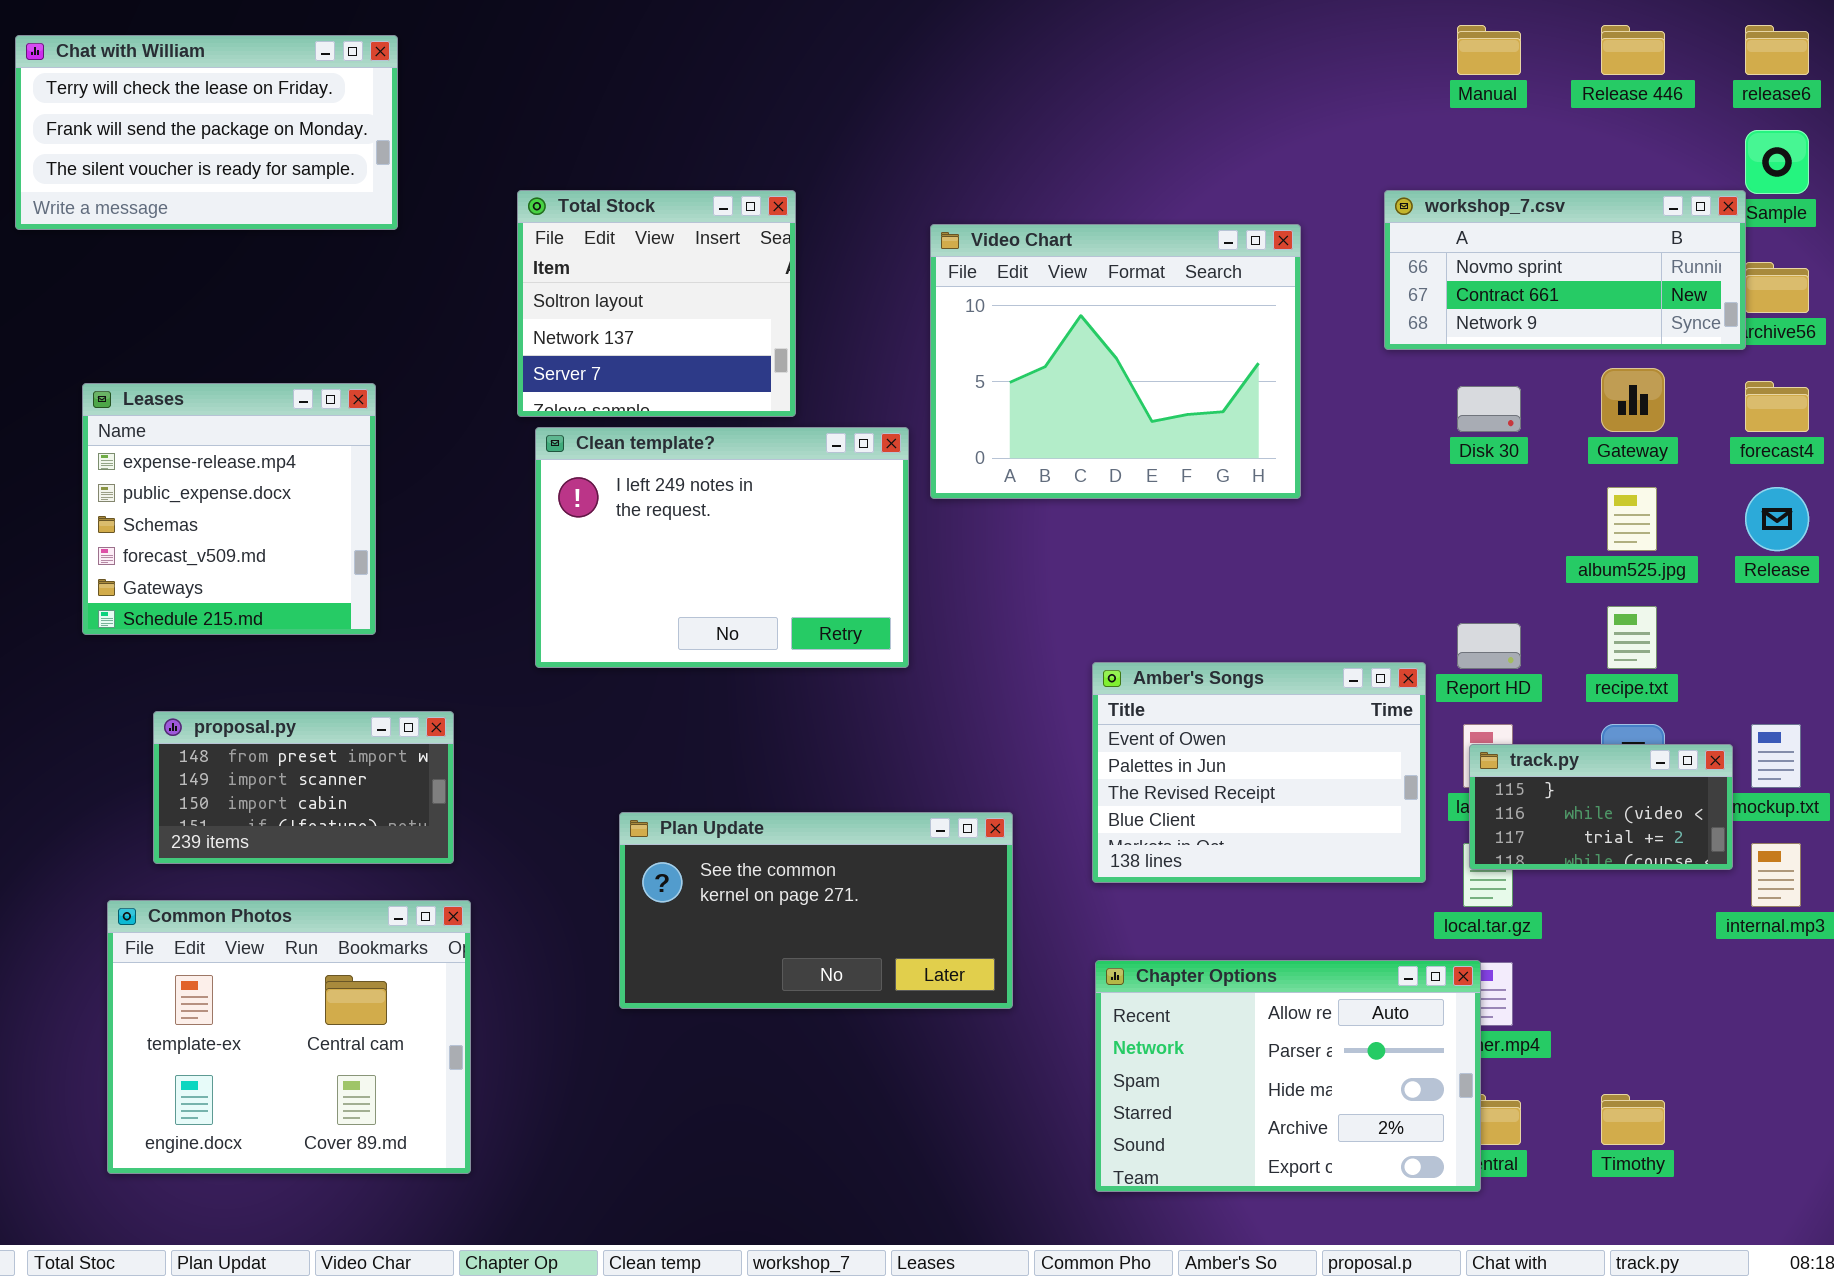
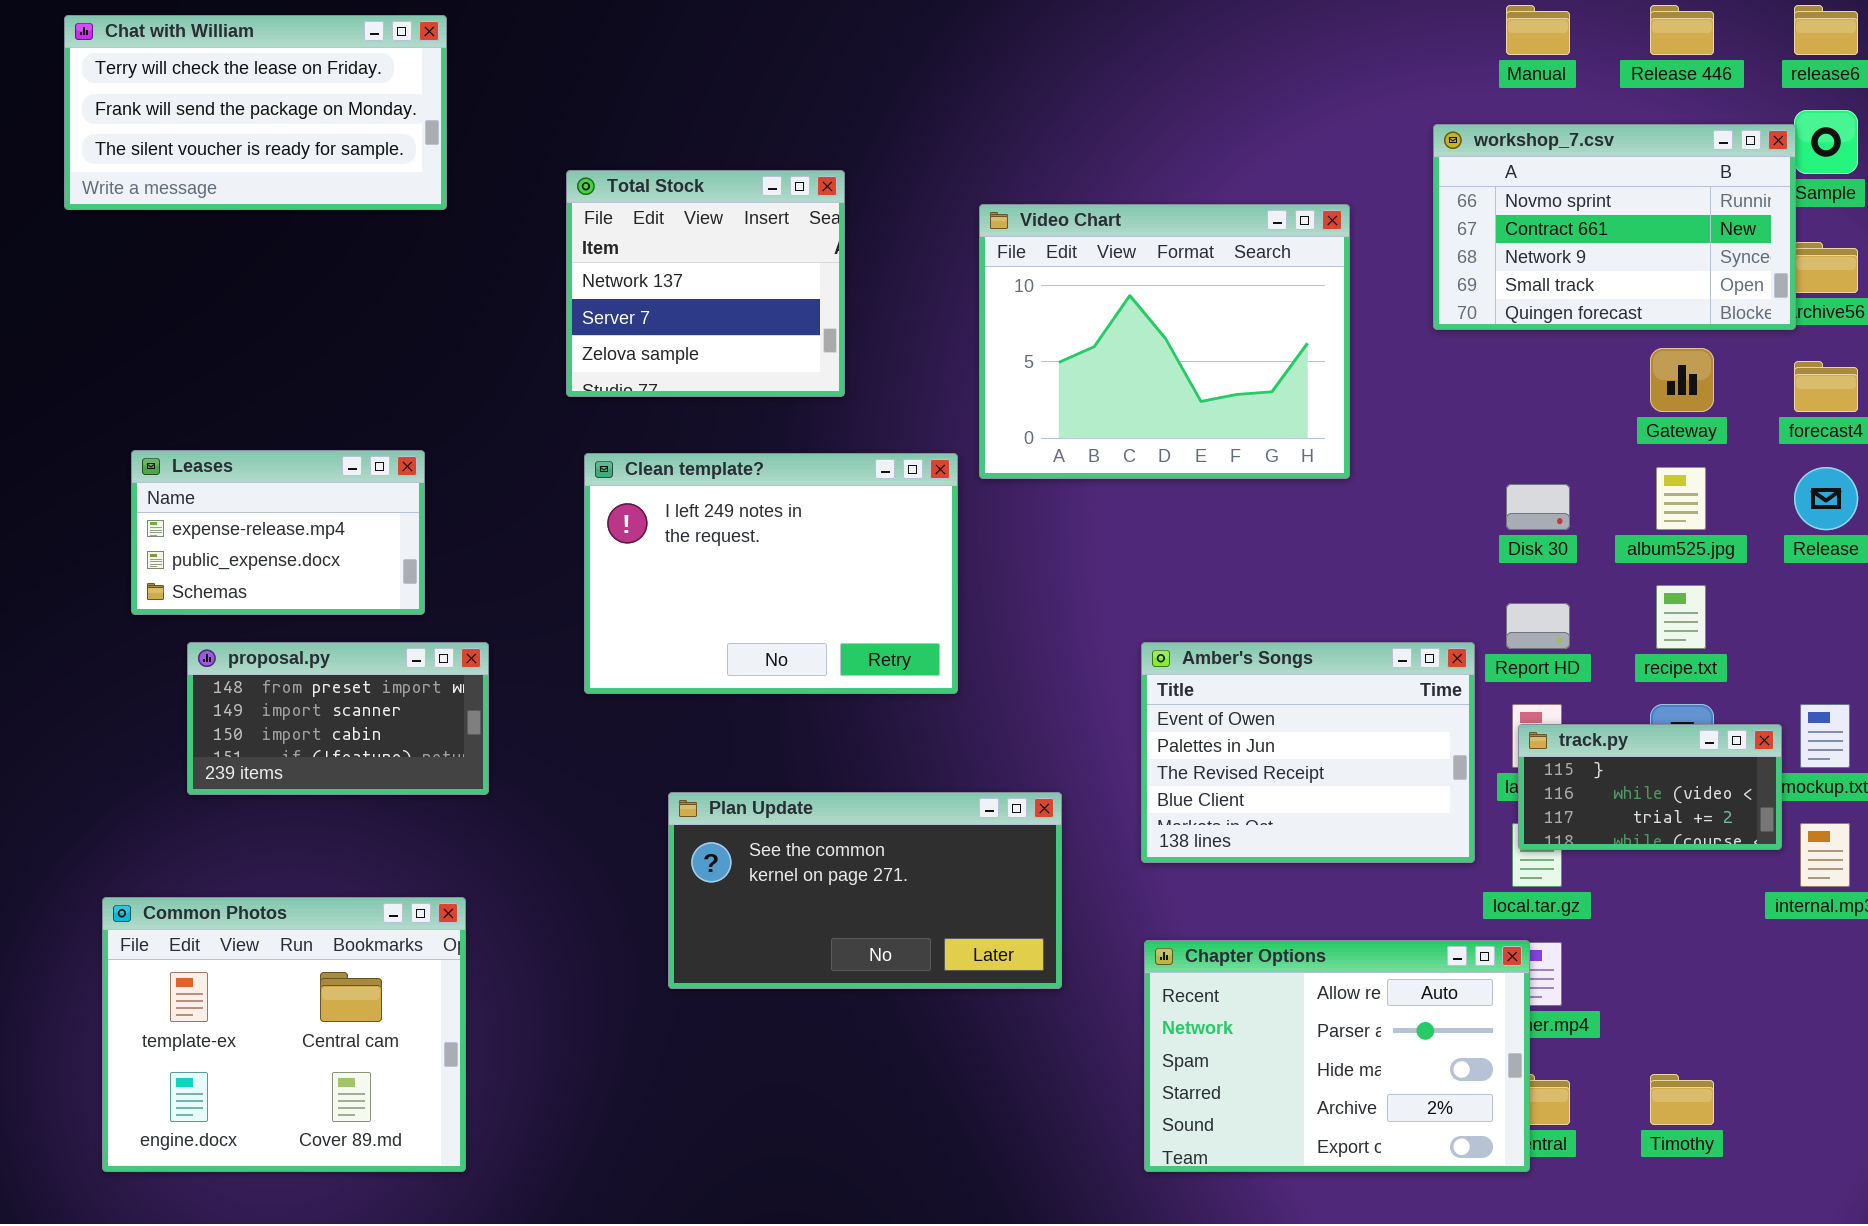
Total Stock: [517,190,796,417] -> [566,170,845,397], scrolled down 1 row
workshop_7.csv: [1384,190,1746,350] -> [1433,124,1796,330], resized
Leases: [82,383,376,635] -> [131,450,425,615], resized
Disk 30: [1457,386,1521,432] -> [1506,484,1570,530], moved
Clean template?: [535,427,909,668] -> [584,453,958,694], moved
proposal.py: [153,711,454,864] -> [187,642,489,795], moved
Common Photos: [107,900,471,1174] -> [102,897,466,1172], moved

